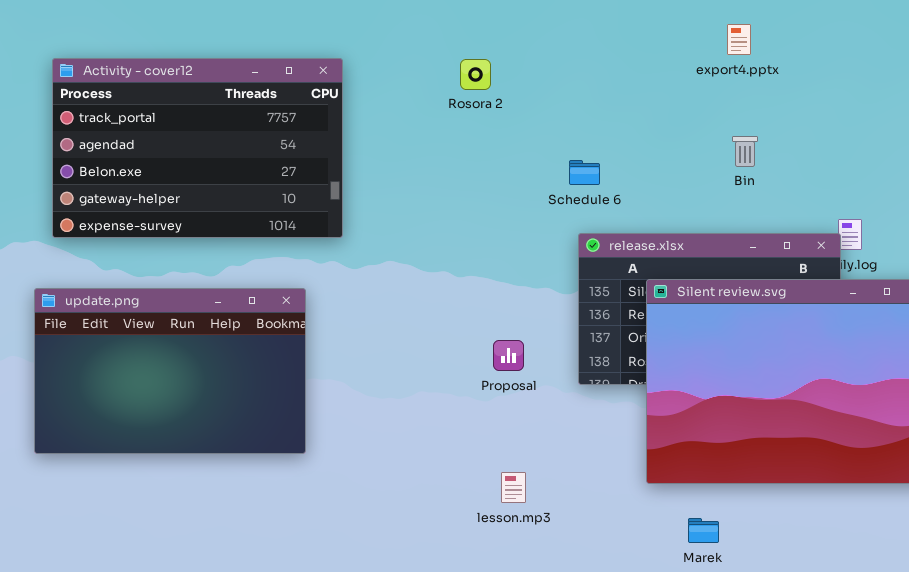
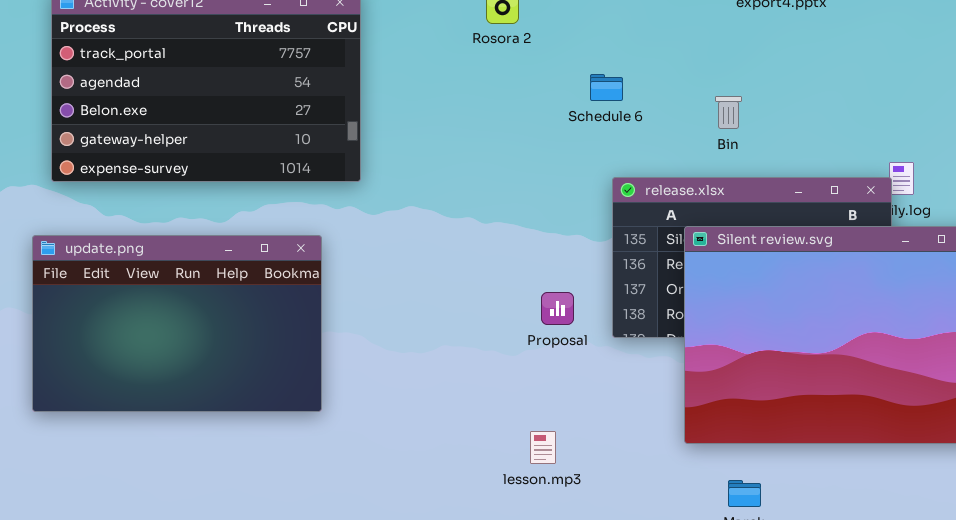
Bin: [732,136,758,167] -> [715,96,742,129], moved
Schedule 6: [569,160,600,185] -> [590,74,623,101], moved
Proposal: [493,340,524,371] -> [541,292,574,325], moved

